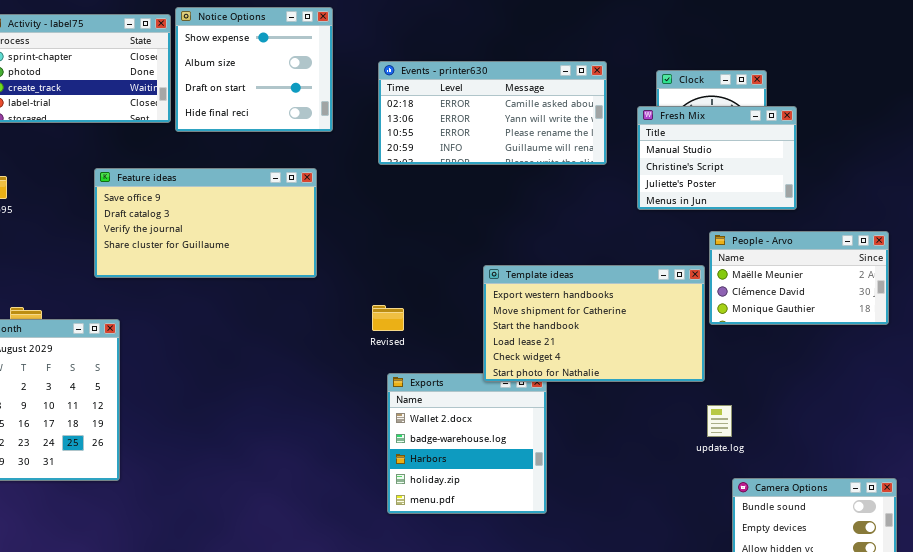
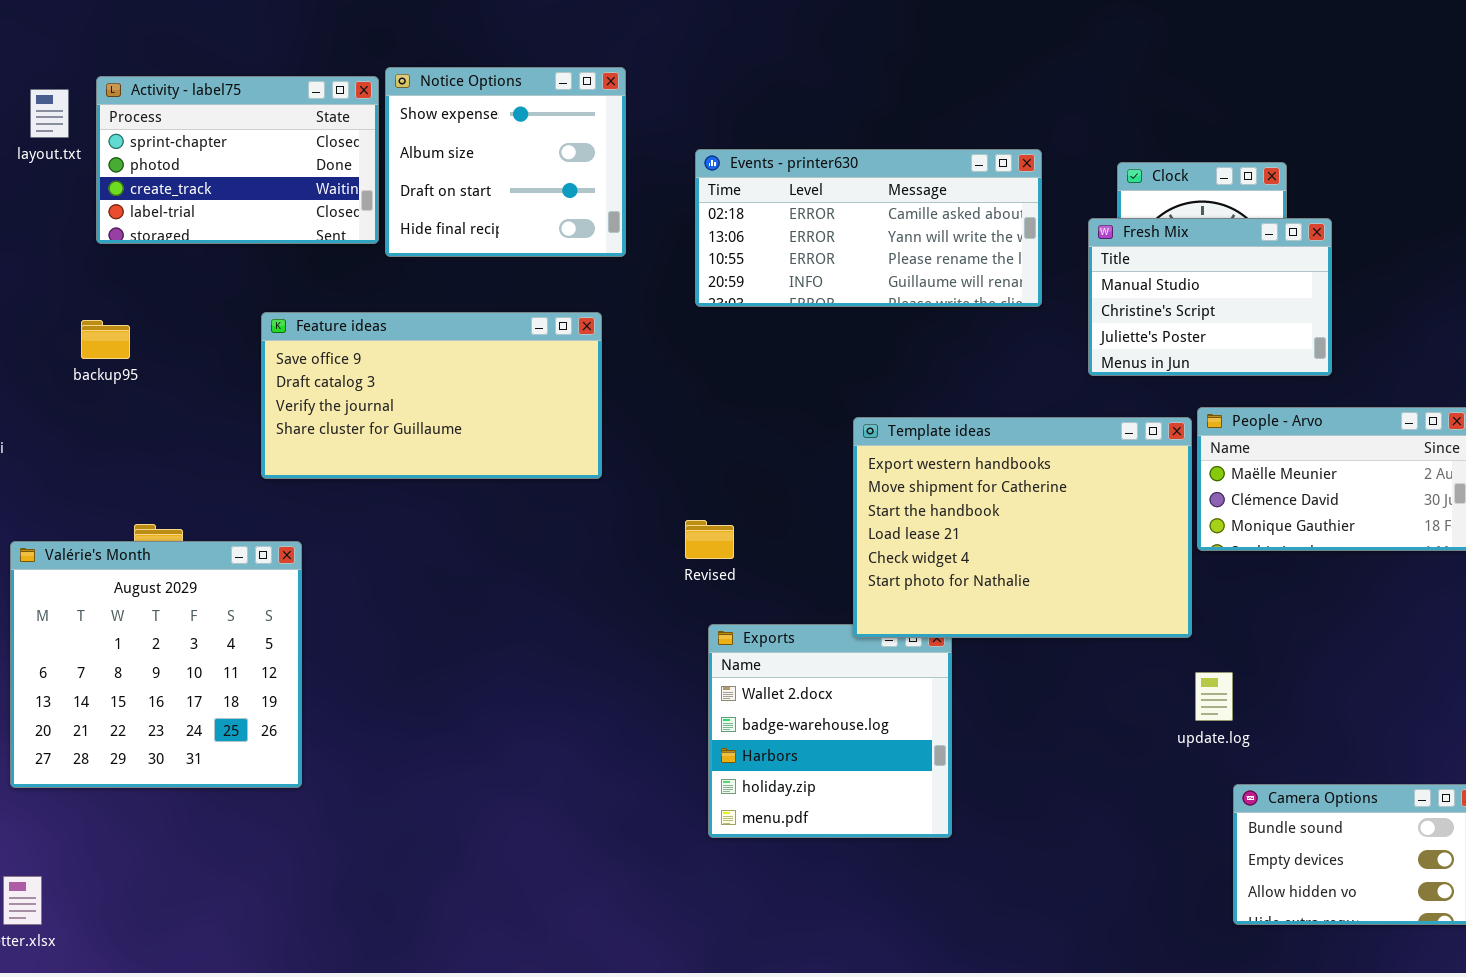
Template ideas: [483,265,705,382] -> [853,417,1192,638], resized

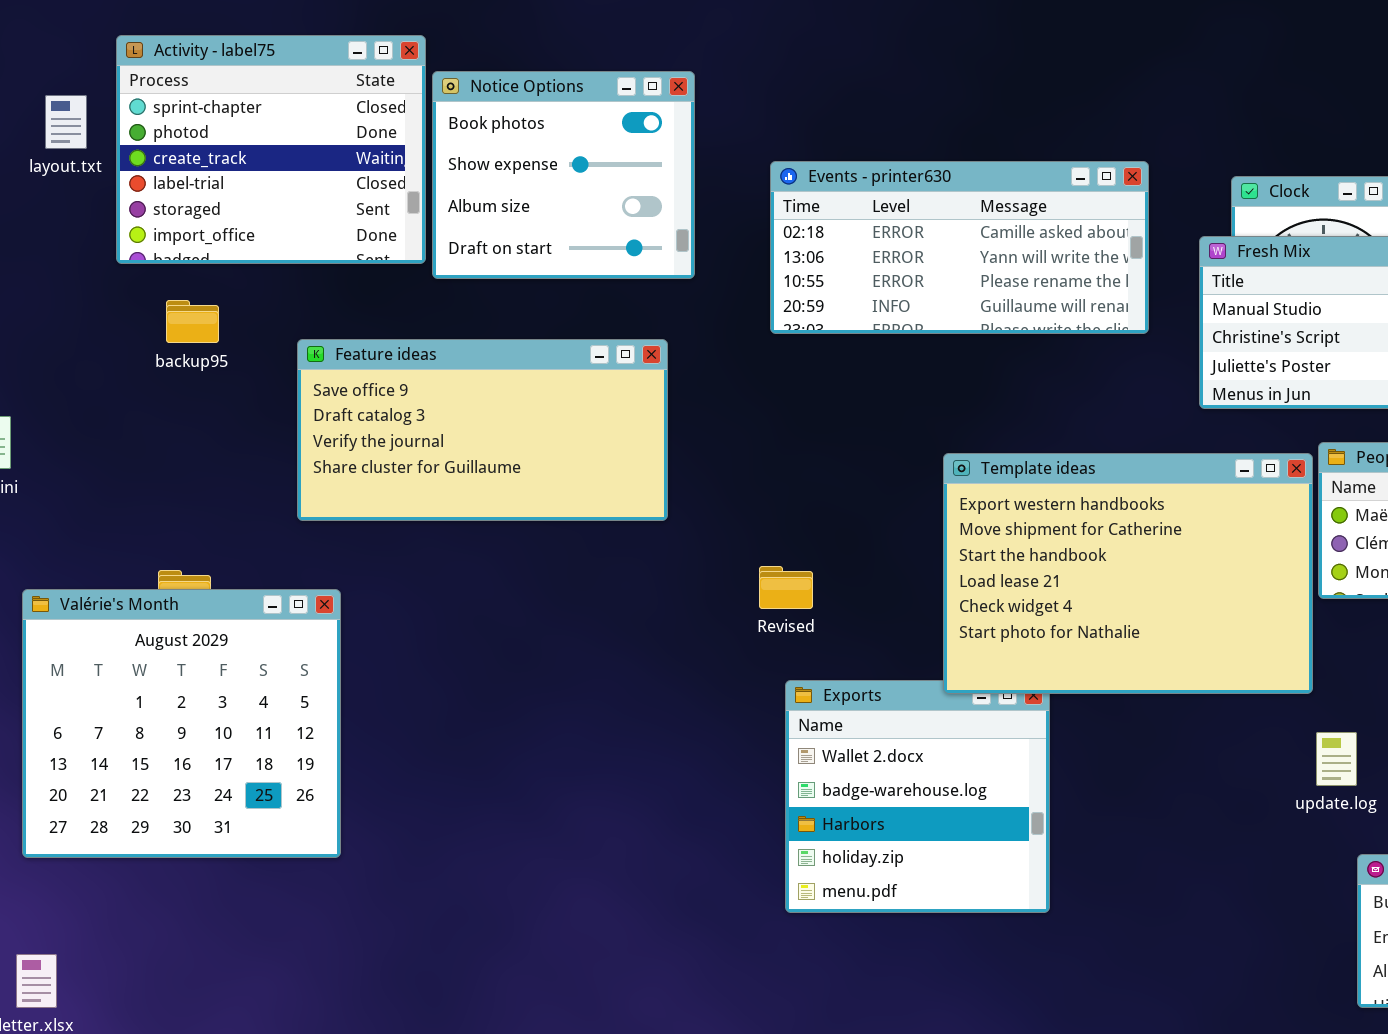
Notice Options: [385,67,626,257] -> [432,71,695,279], scrolled up 1 row
Activity - label75: [96,76,379,244] -> [116,35,426,264], resized
backup95: [81,320,130,359] -> [166,300,219,343], moved

